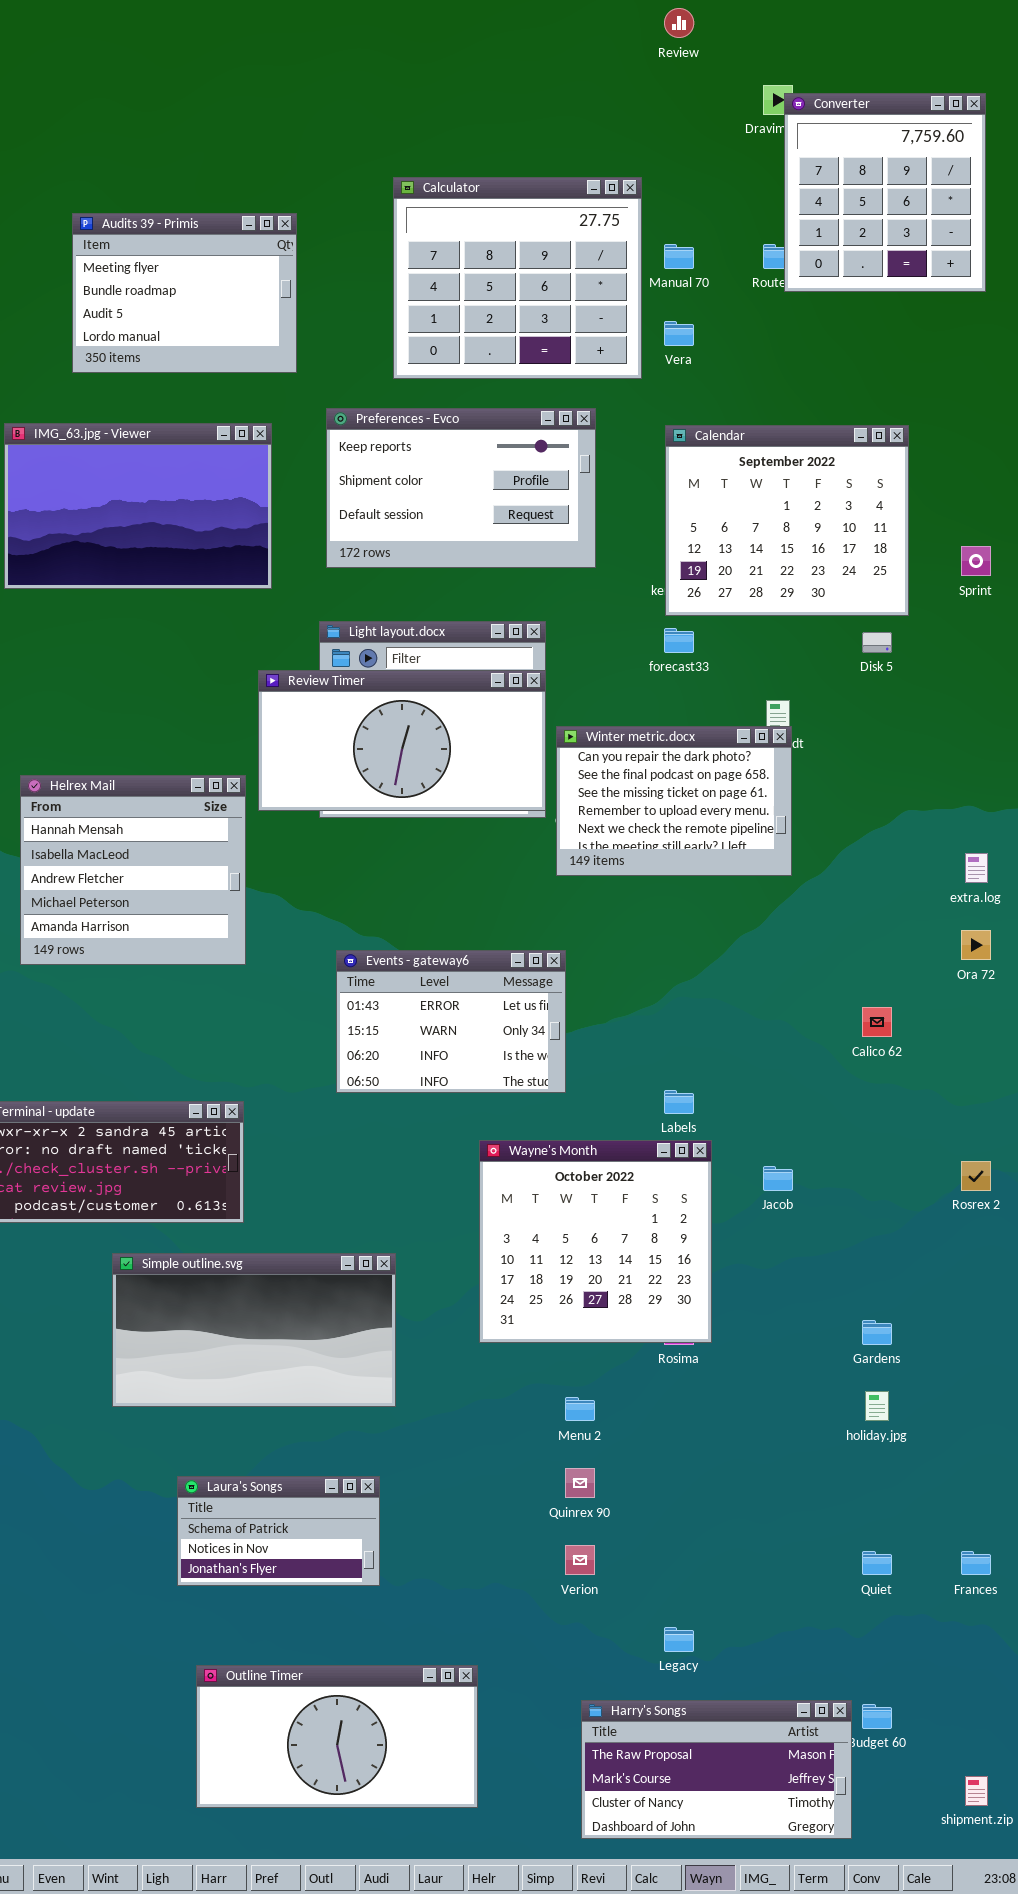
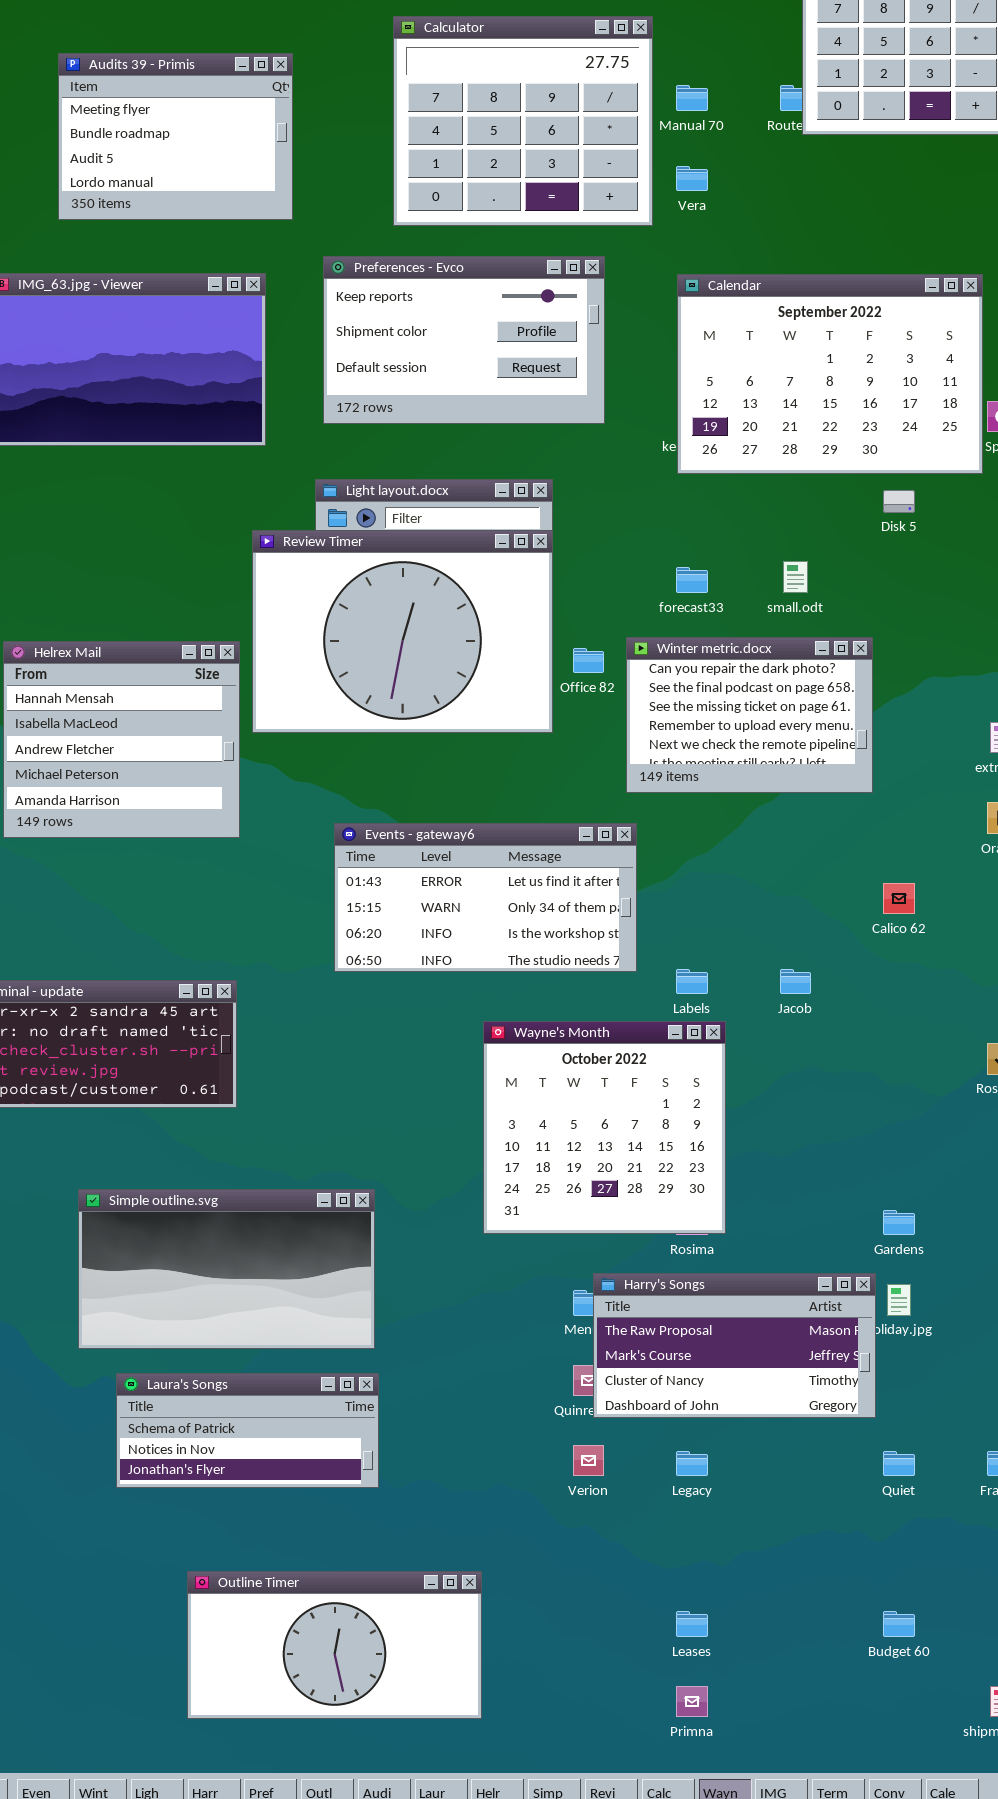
Calendar: [665,425,909,616] -> [677,274,983,474], resized
forecast33: [664,628,694,653] -> [676,567,708,593], moved
Review Timer: [258,670,546,811] -> [252,530,553,733], resized
Winter metric.docx: [556,726,792,876] -> [626,637,873,793], moved
Events - gateway6: [336,950,566,1093] -> [334,823,637,972], resized
Jacob: [763,1166,793,1191] -> [780,969,811,994], moved
Simple outline.svg: [112,1253,396,1407] -> [78,1189,375,1349], moved
Laura's Songs: [177,1476,380,1586] -> [116,1373,379,1488], resized
Legacy: [664,1627,694,1652] -> [676,1451,708,1476], moved
Harry's Songs: [581,1700,852,1839] -> [593,1273,876,1418], moved

